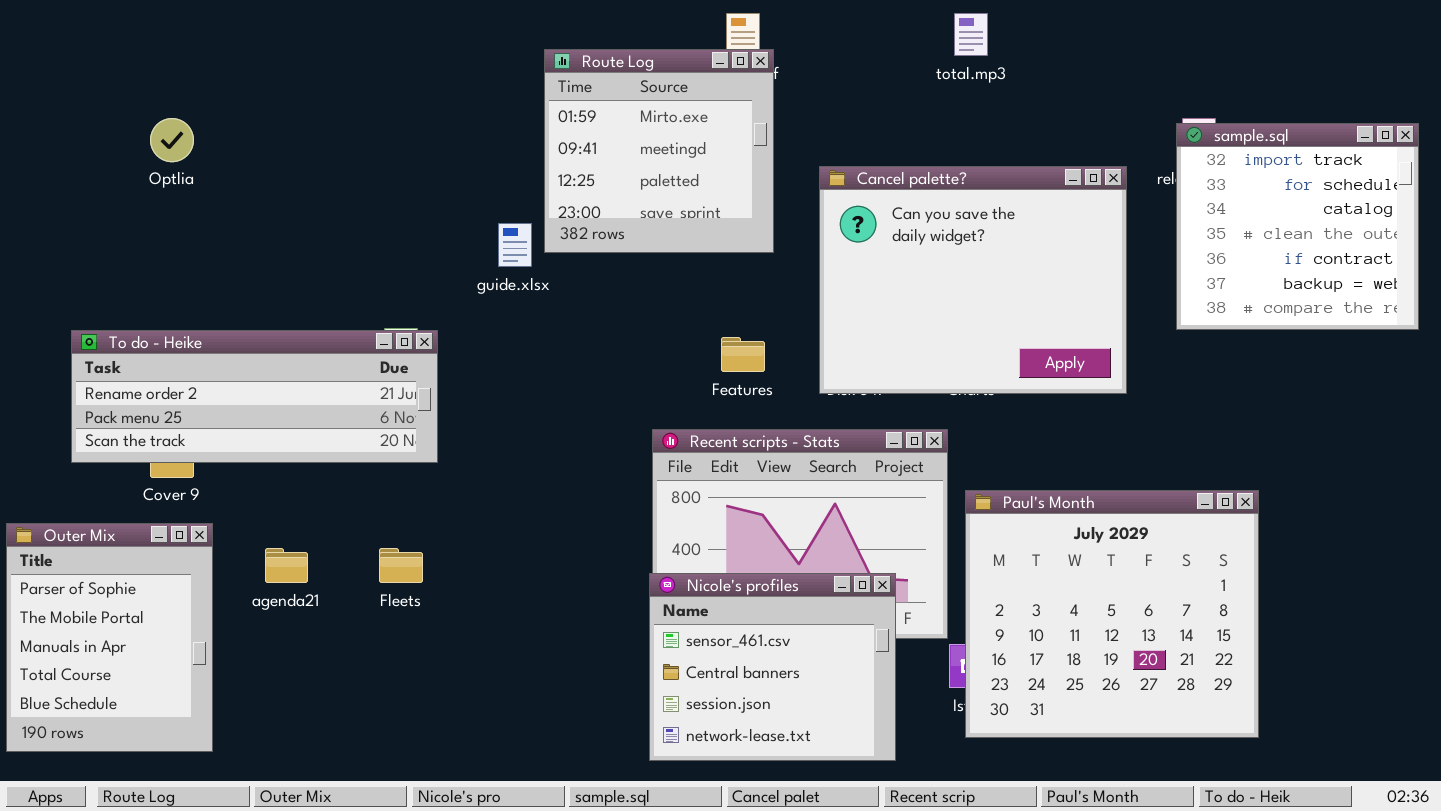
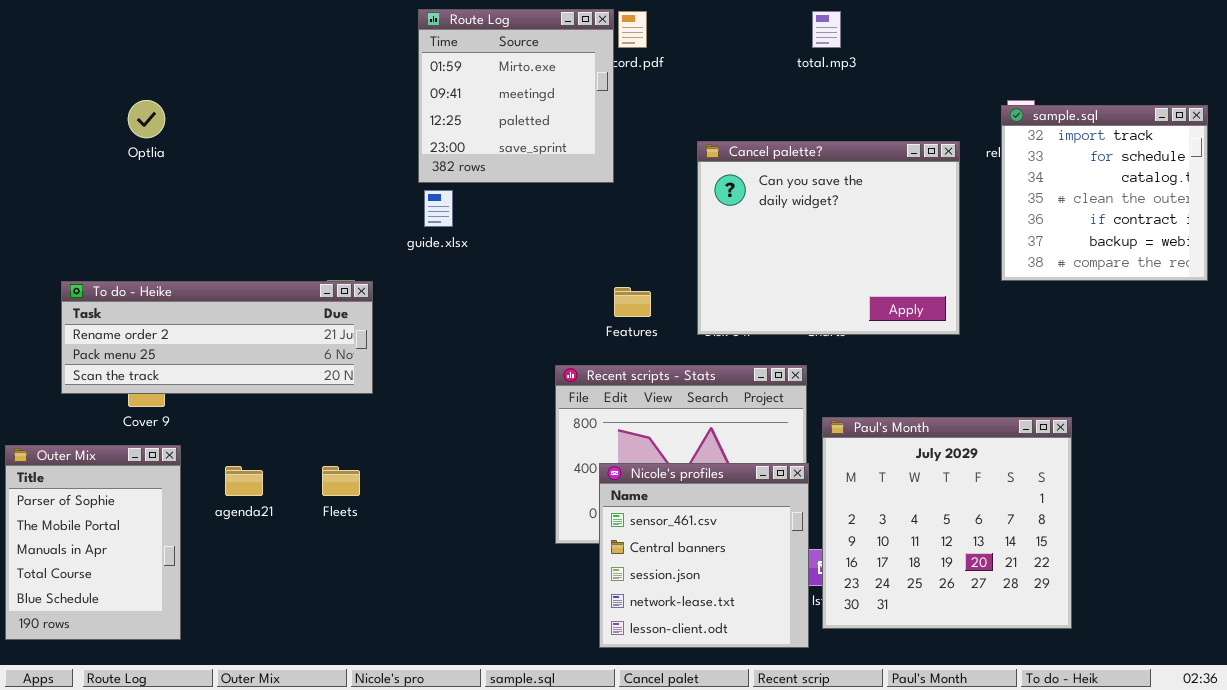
Route Log: [544,49,774,253] -> [418,9,614,183], moved
Nicole's profiles: [649,573,896,761] -> [599,463,809,648], moved, resized

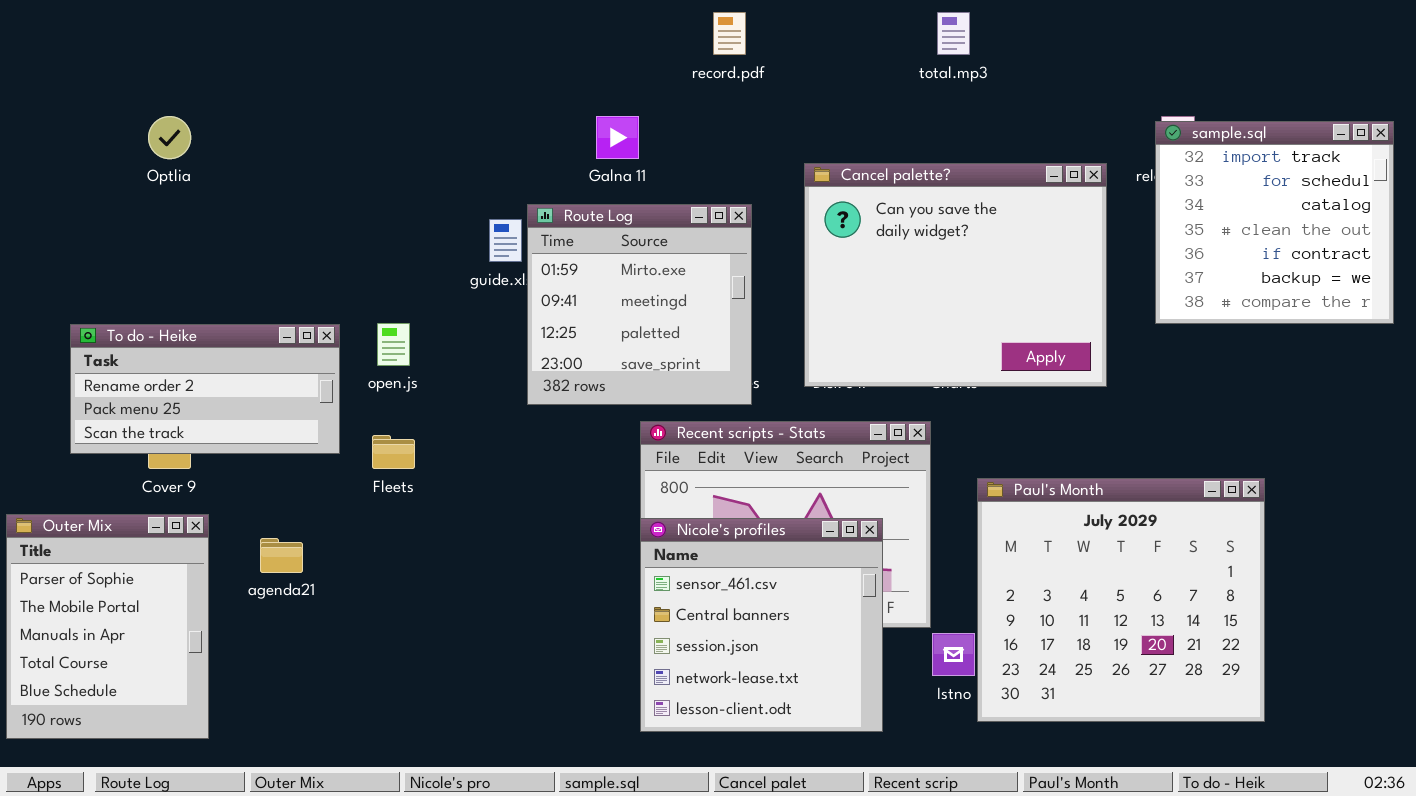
Route Log: [418,9,614,183] -> [527,204,752,405], moved
To do - Heike: [61,281,373,394] -> [70,324,340,454], resized
Paul's Month: [822,417,1072,629] -> [977,478,1265,722], moved
Nicole's profiles: [599,463,809,648] -> [640,518,883,732], moved
Fleets: [322,466,360,496] -> [372,435,415,469], moved

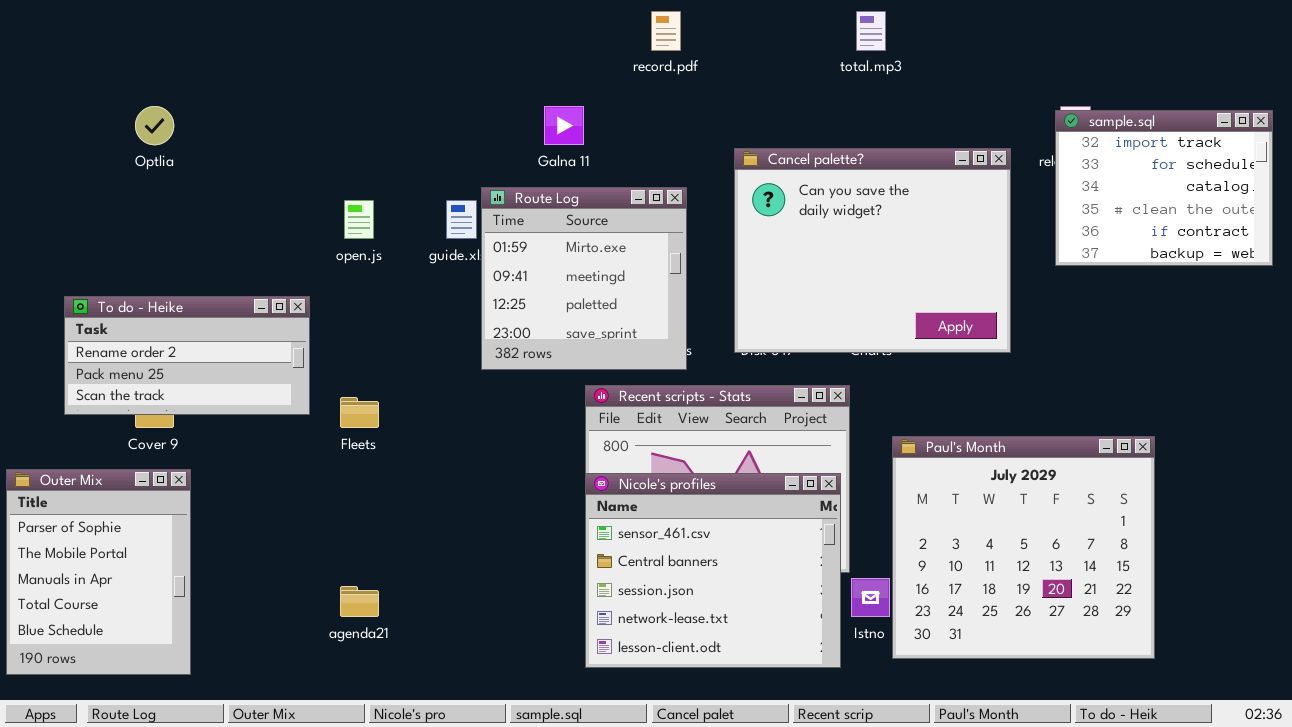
sample.sql: [1155,121,1394,324] -> [1055,110,1273,266], resized
open.js: [377,323,410,366] -> [344,200,374,239], moved
Nicole's profiles: [640,518,883,732] -> [585,473,841,668], resized
agenda21: [260,538,303,573] -> [340,586,379,617], moved

